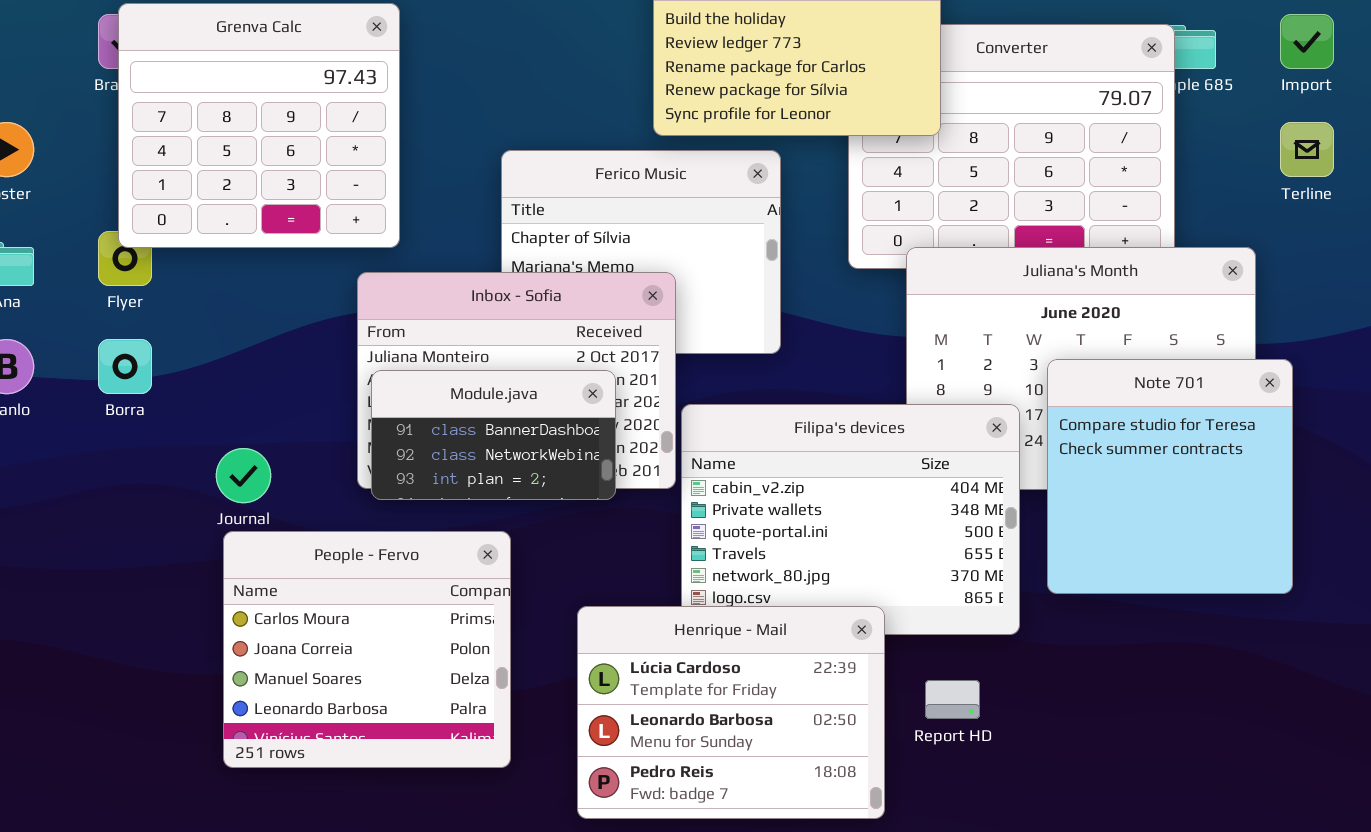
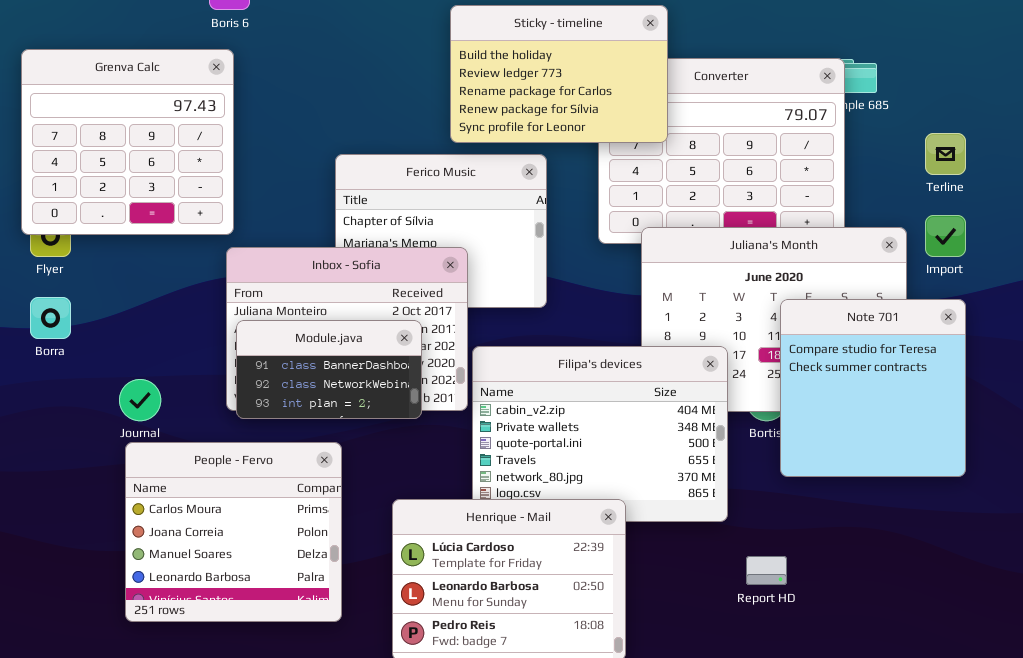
Grenva Calc: [118,3,400,248] -> [21,49,234,235], moved
Import: [1280,14,1334,69] -> [925,215,966,257], moved
Note 701: [1047,359,1293,594] -> [780,299,966,477], moved
Report HD: [925,680,980,719] -> [746,556,787,585], moved

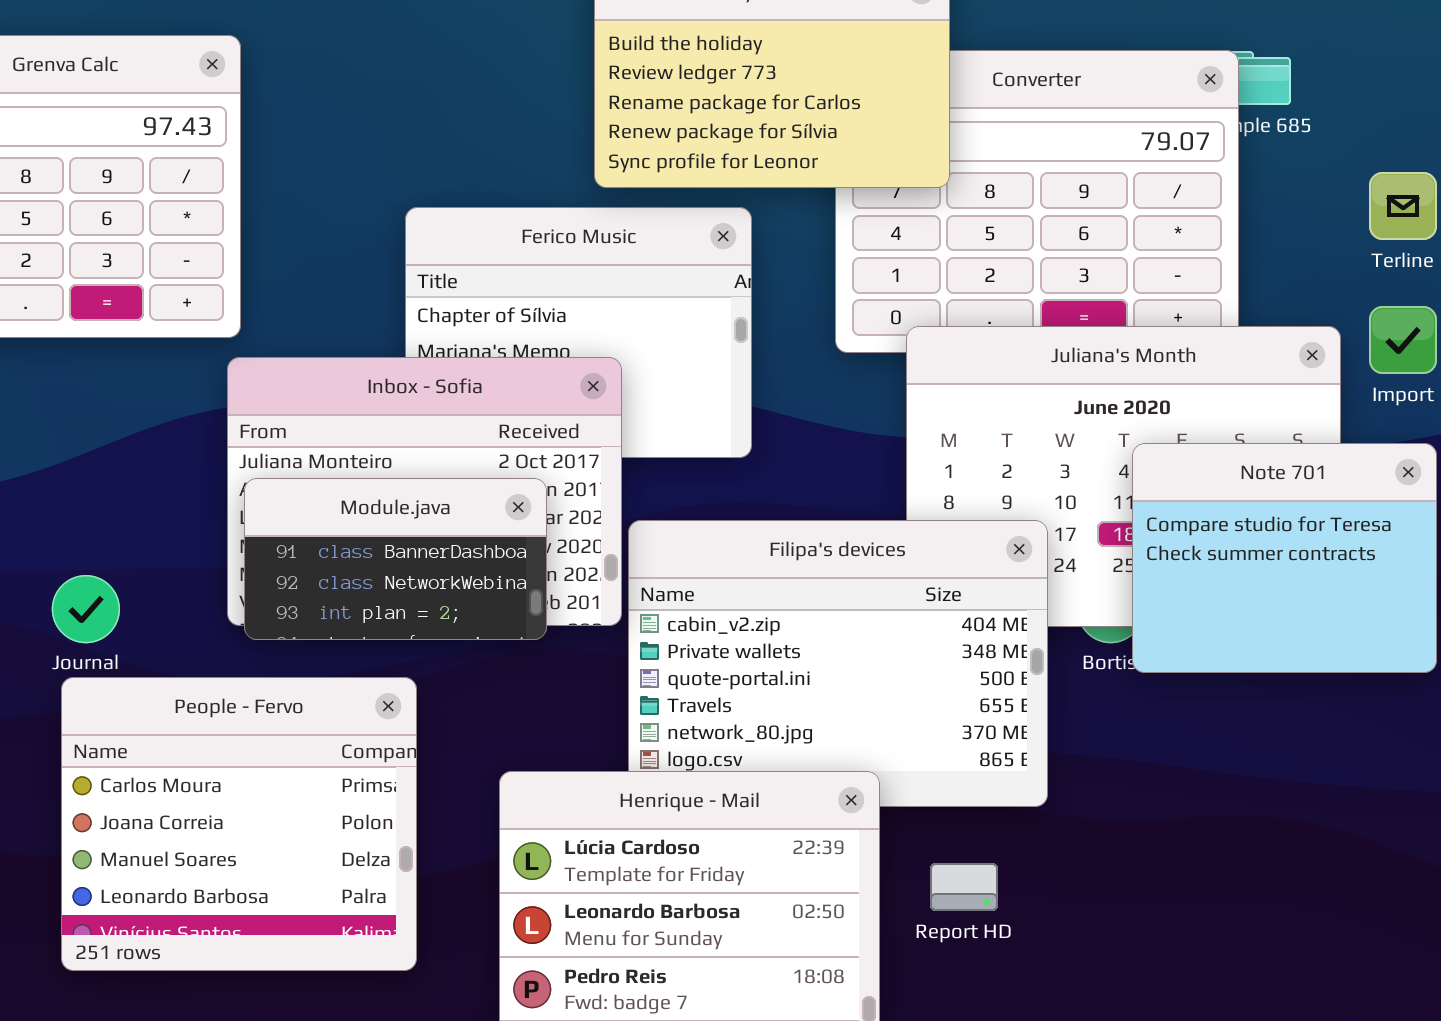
Note 701: [780,299,966,477] -> [1132,443,1437,673], resized
Report HD: [746,556,787,585] -> [930,863,998,911], moved

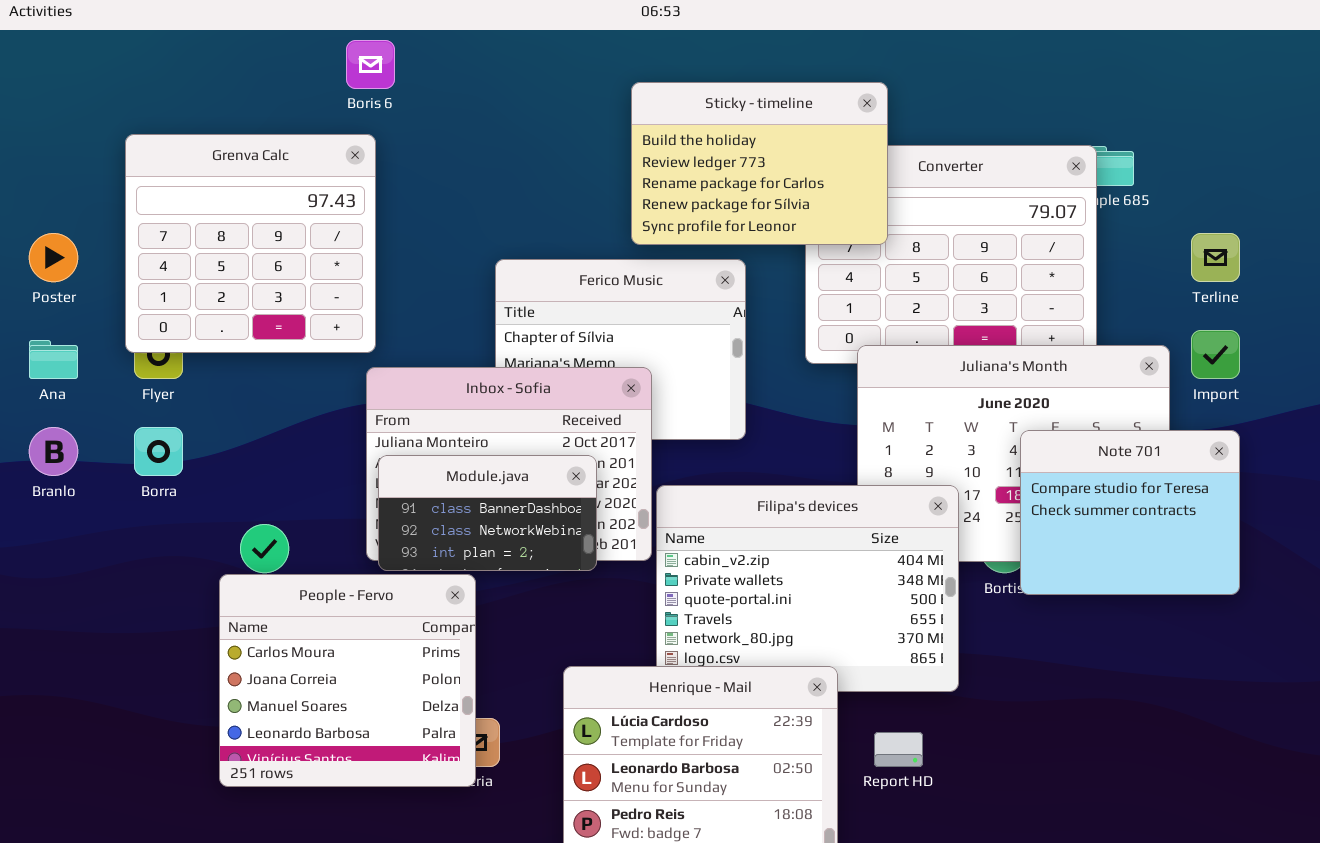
People - Fervo: [61,677,417,971] -> [219,574,476,787], moved

